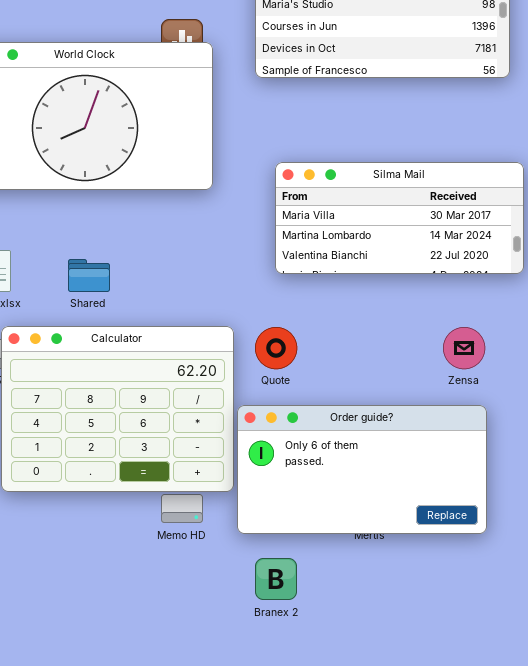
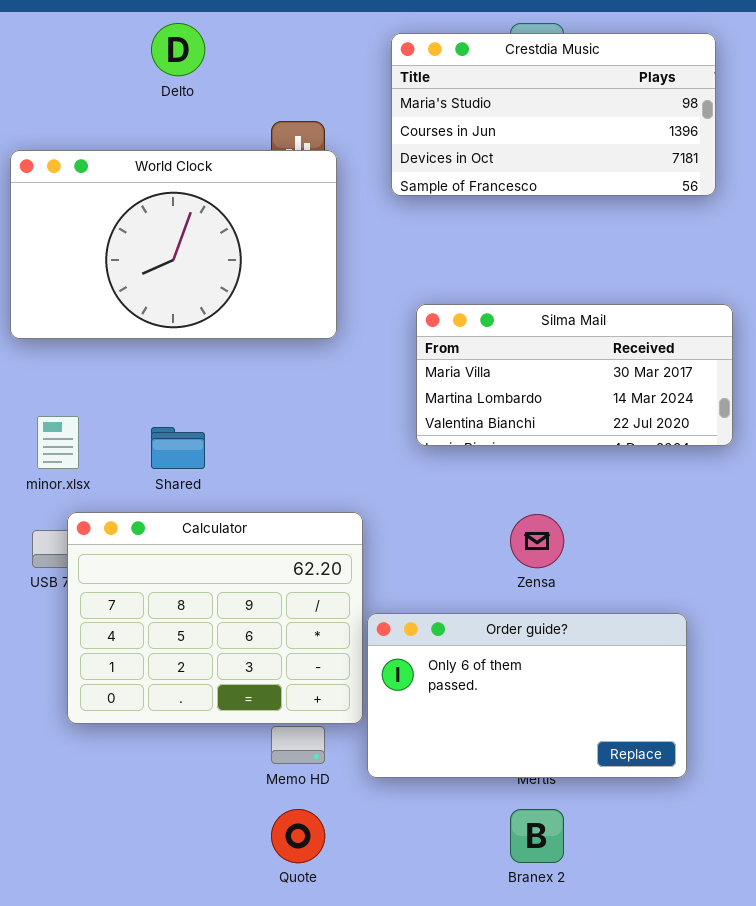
Quote: [255,327,297,369] -> [271,809,325,863], moved
Zensa: [443,327,485,369] -> [510,514,564,568], moved
Branex 2: [255,558,297,600] -> [510,809,564,863], moved

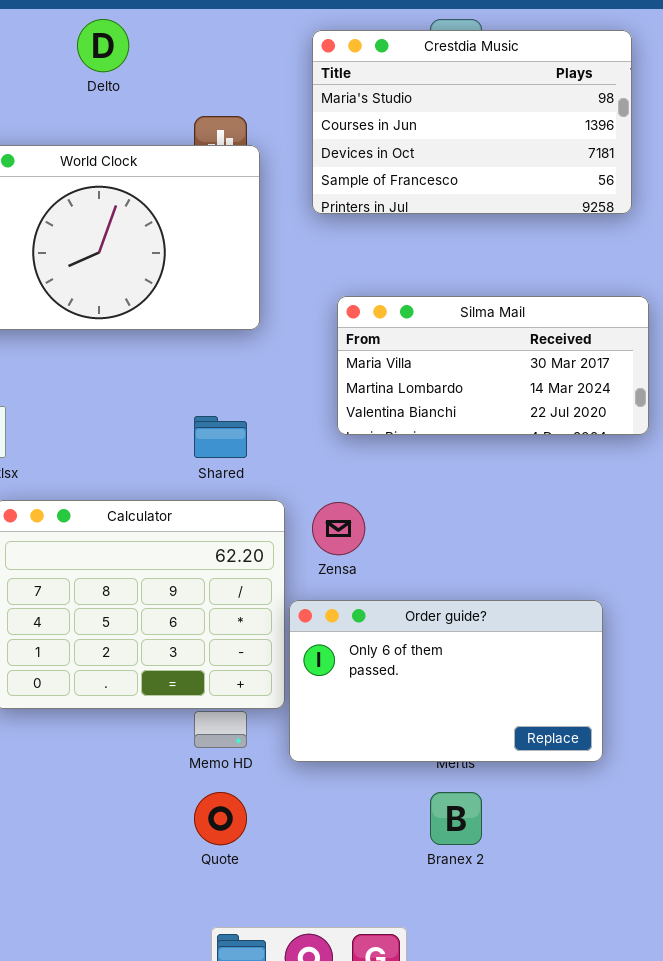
Crestdia Music: [391,33,716,196] -> [312,30,632,214], resized
Shared: [151,427,205,469] -> [194,416,247,458], moved
Zensa: [510,514,564,568] -> [312,502,365,555], moved

